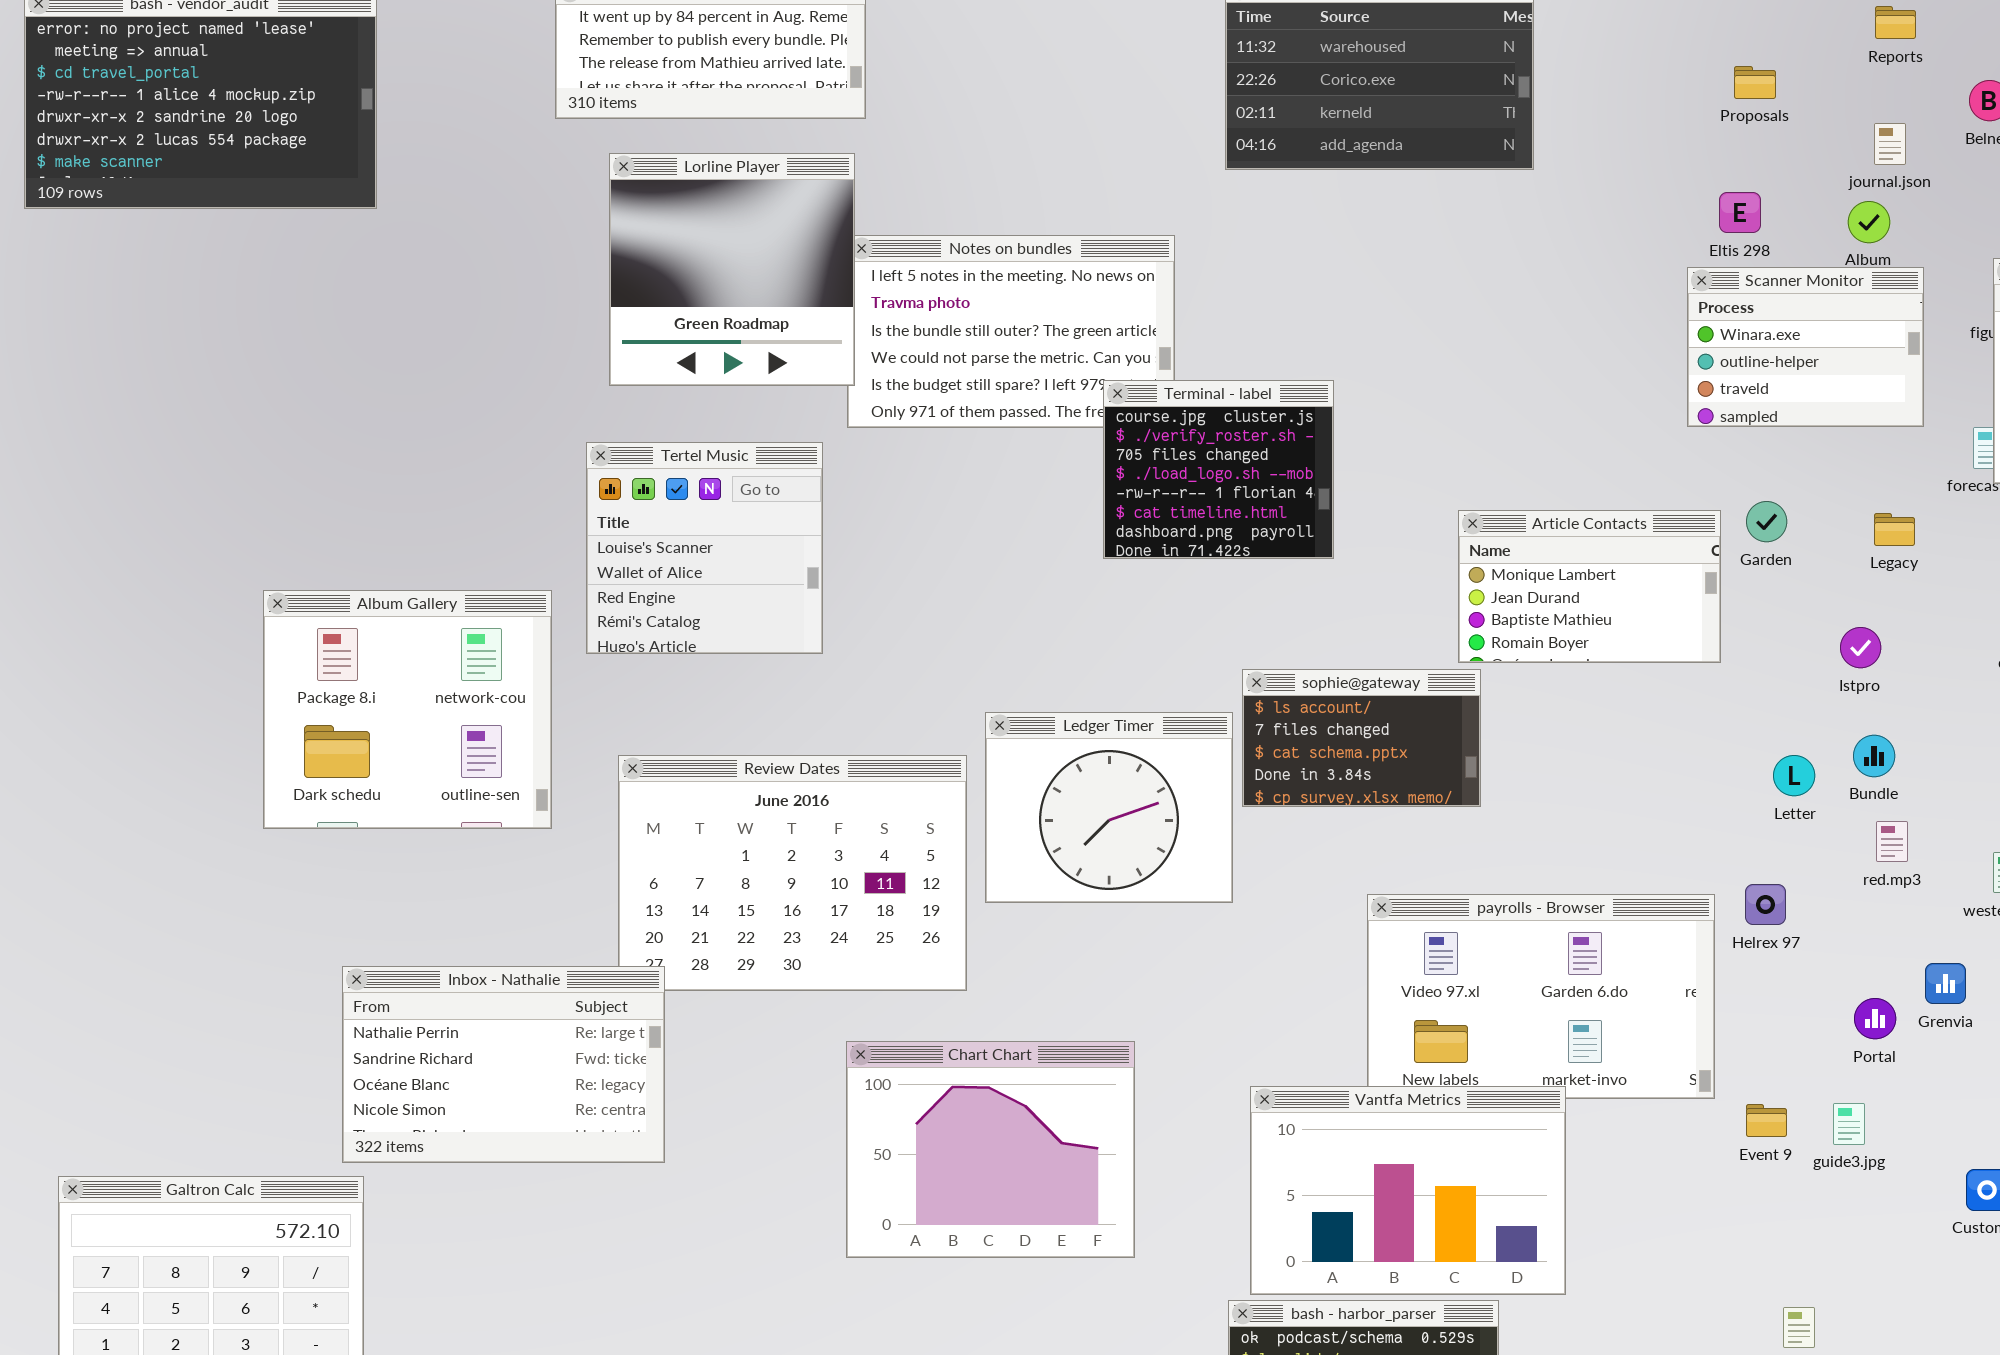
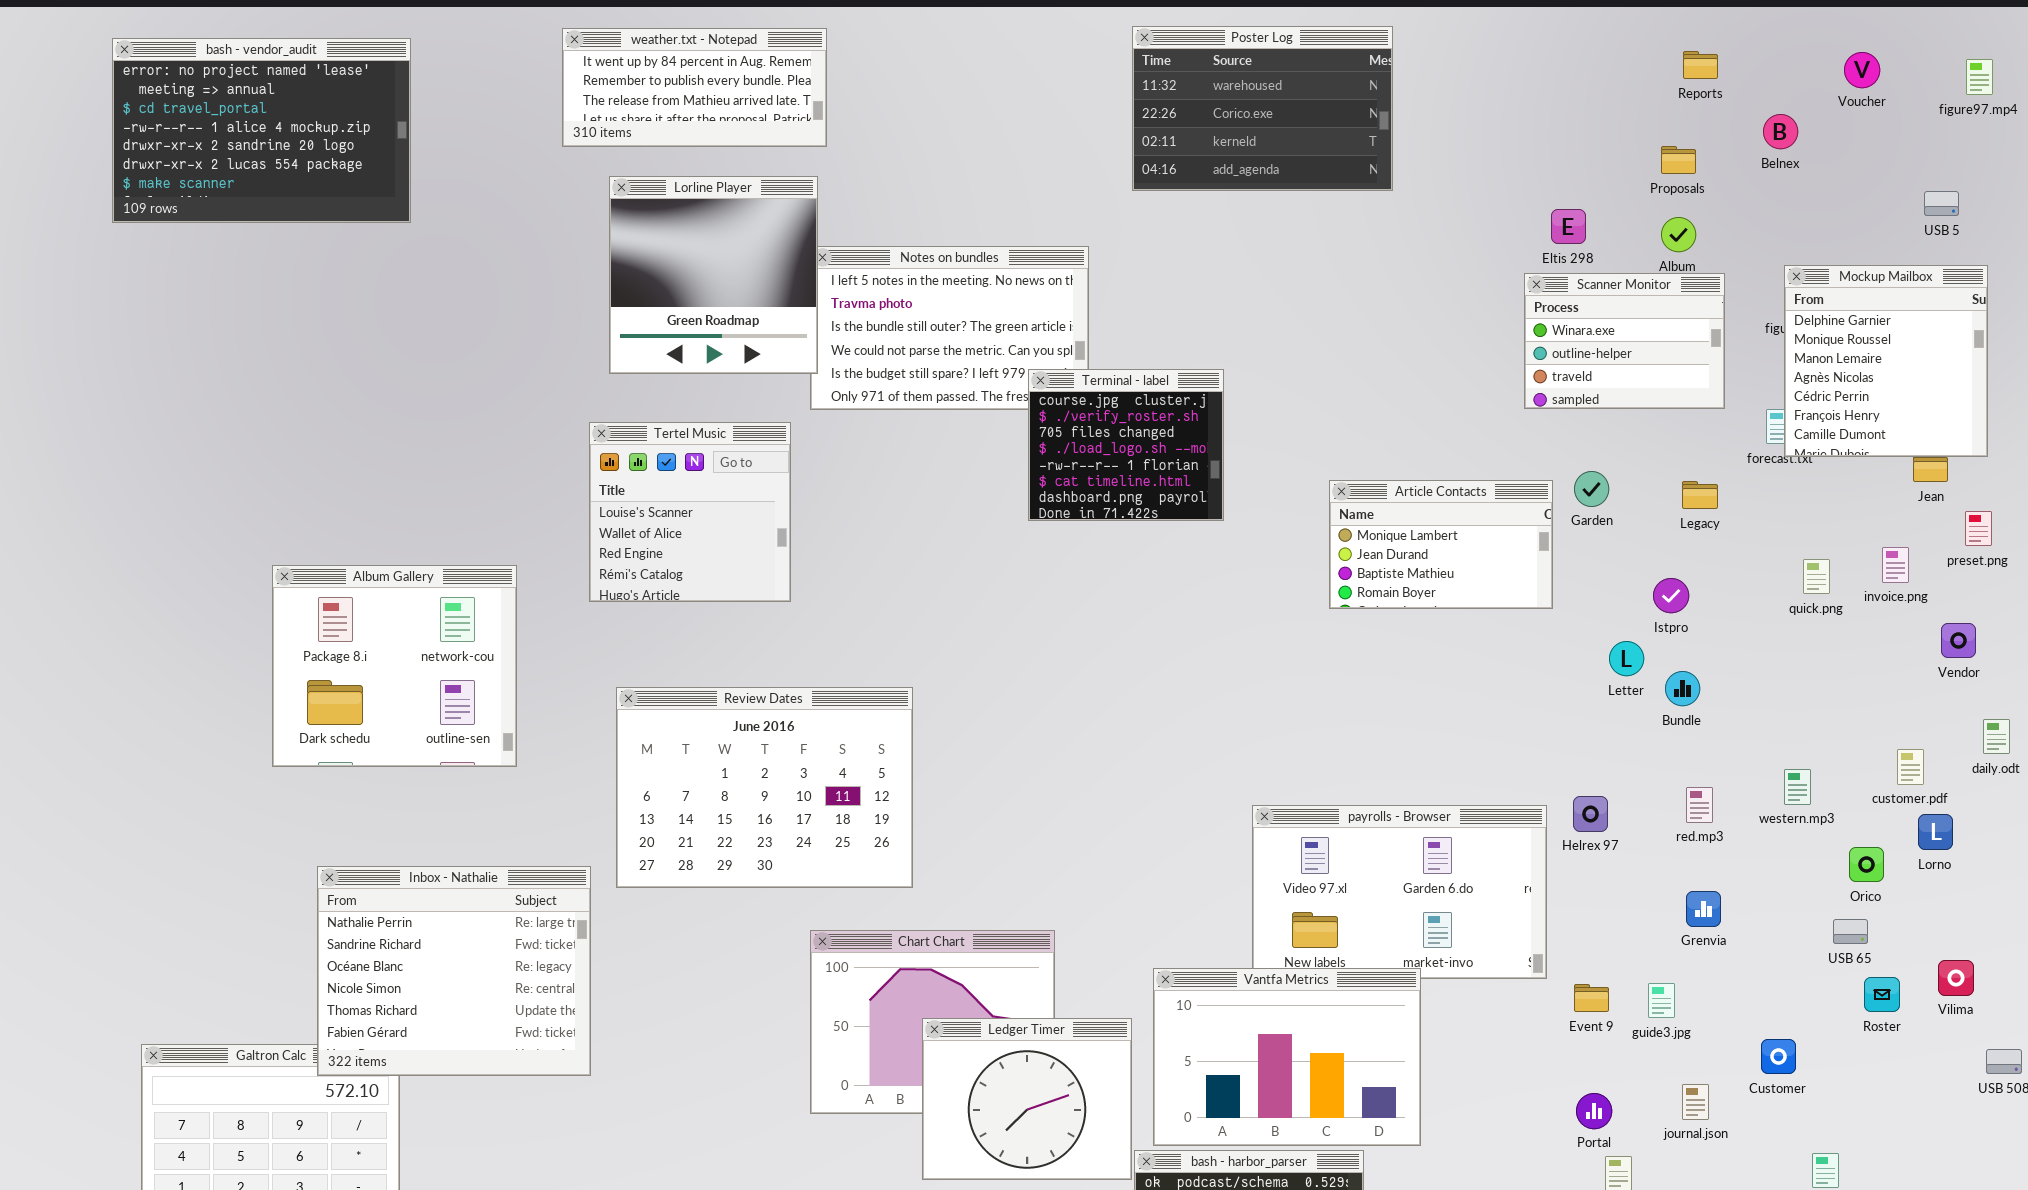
Proposals: [1734,66,1776,99] -> [1661,146,1696,174], moved
journal.json: [1874,123,1906,165] -> [1682,1084,1709,1120], moved
Album Gallery: [263,590,552,829] -> [272,565,517,767], moved
sophie@gateway: [1242,669,1481,807] -> none, closed
Ledger Timer: [985,712,1233,903] -> [922,1018,1132,1180], moved
Letter: [1773,755,1815,796] -> [1609,641,1644,676], moved
red.mp3: [1876,821,1908,862] -> [1686,787,1713,823], moved
Grenvia: [1925,963,1966,1004] -> [1686,891,1721,927], moved
Inbox - Nathalie: [342,966,665,1163] -> [317,866,591,1076], moved, resized
Portal: [1854,998,1896,1039] -> [1576,1093,1612,1129], moved

